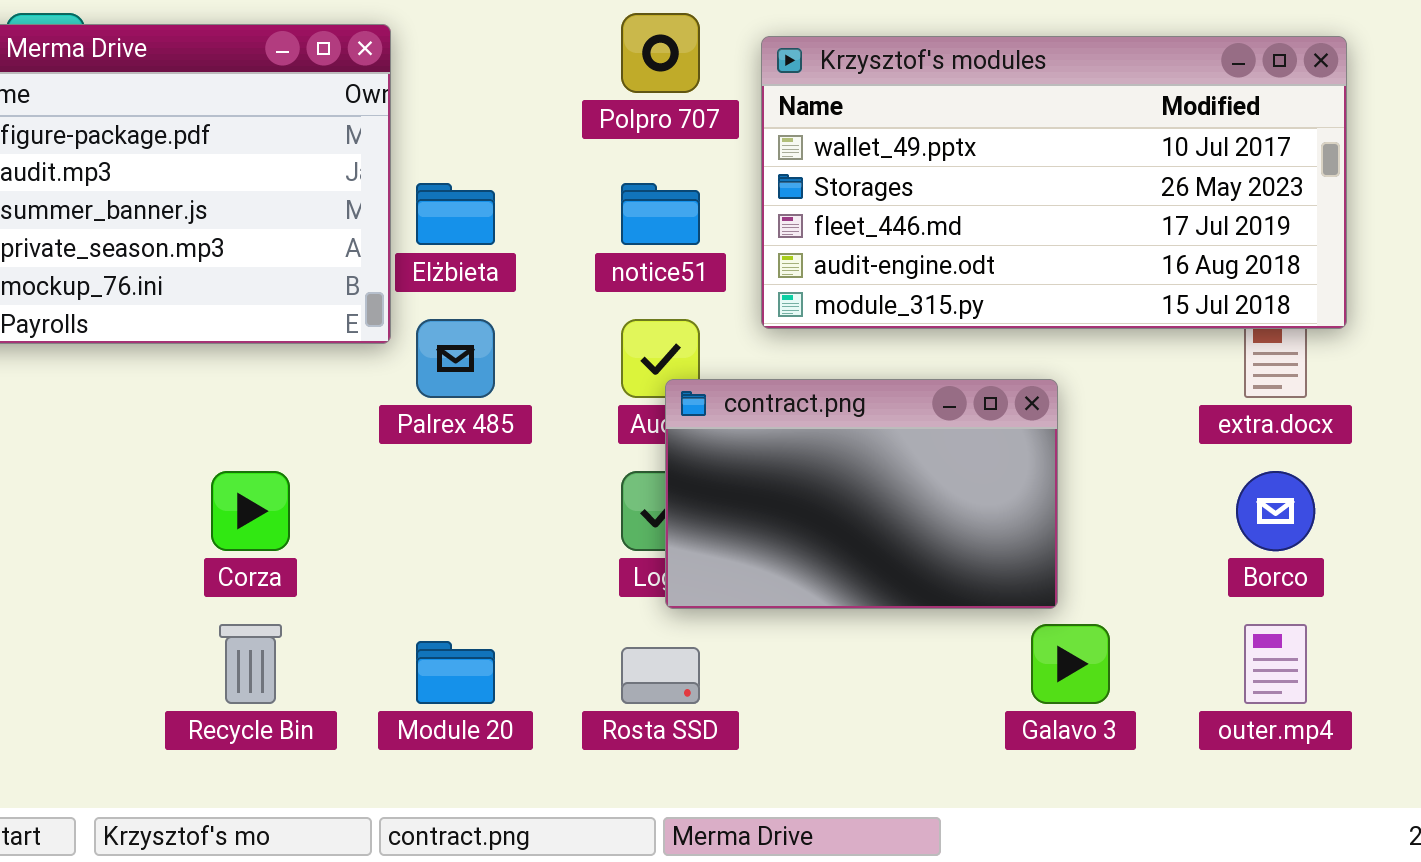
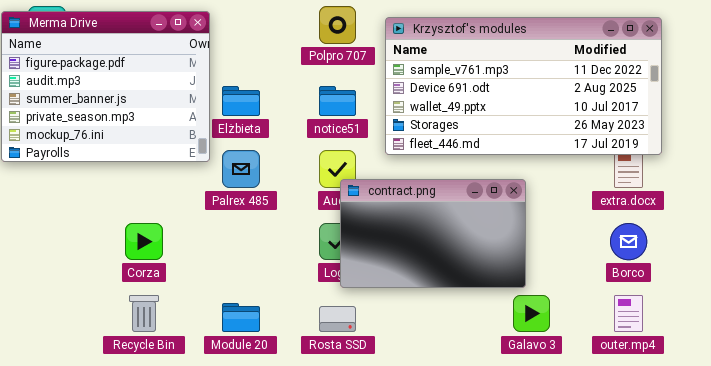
Krzysztof's modules: [761,36,1347,329] -> [385,17,662,155], scrolled up 2 rows

